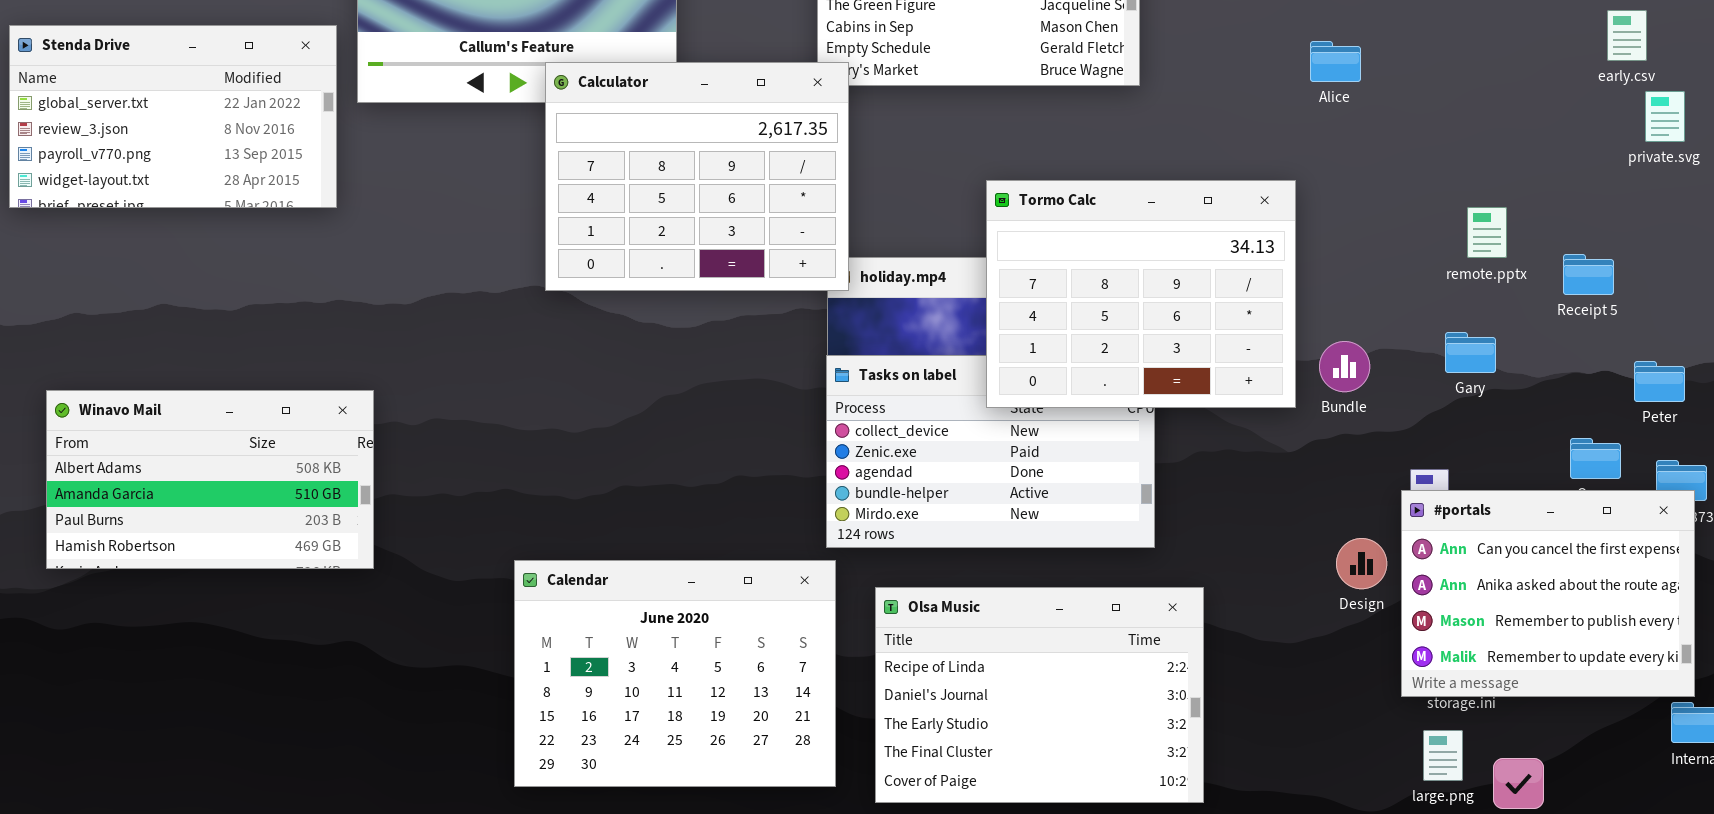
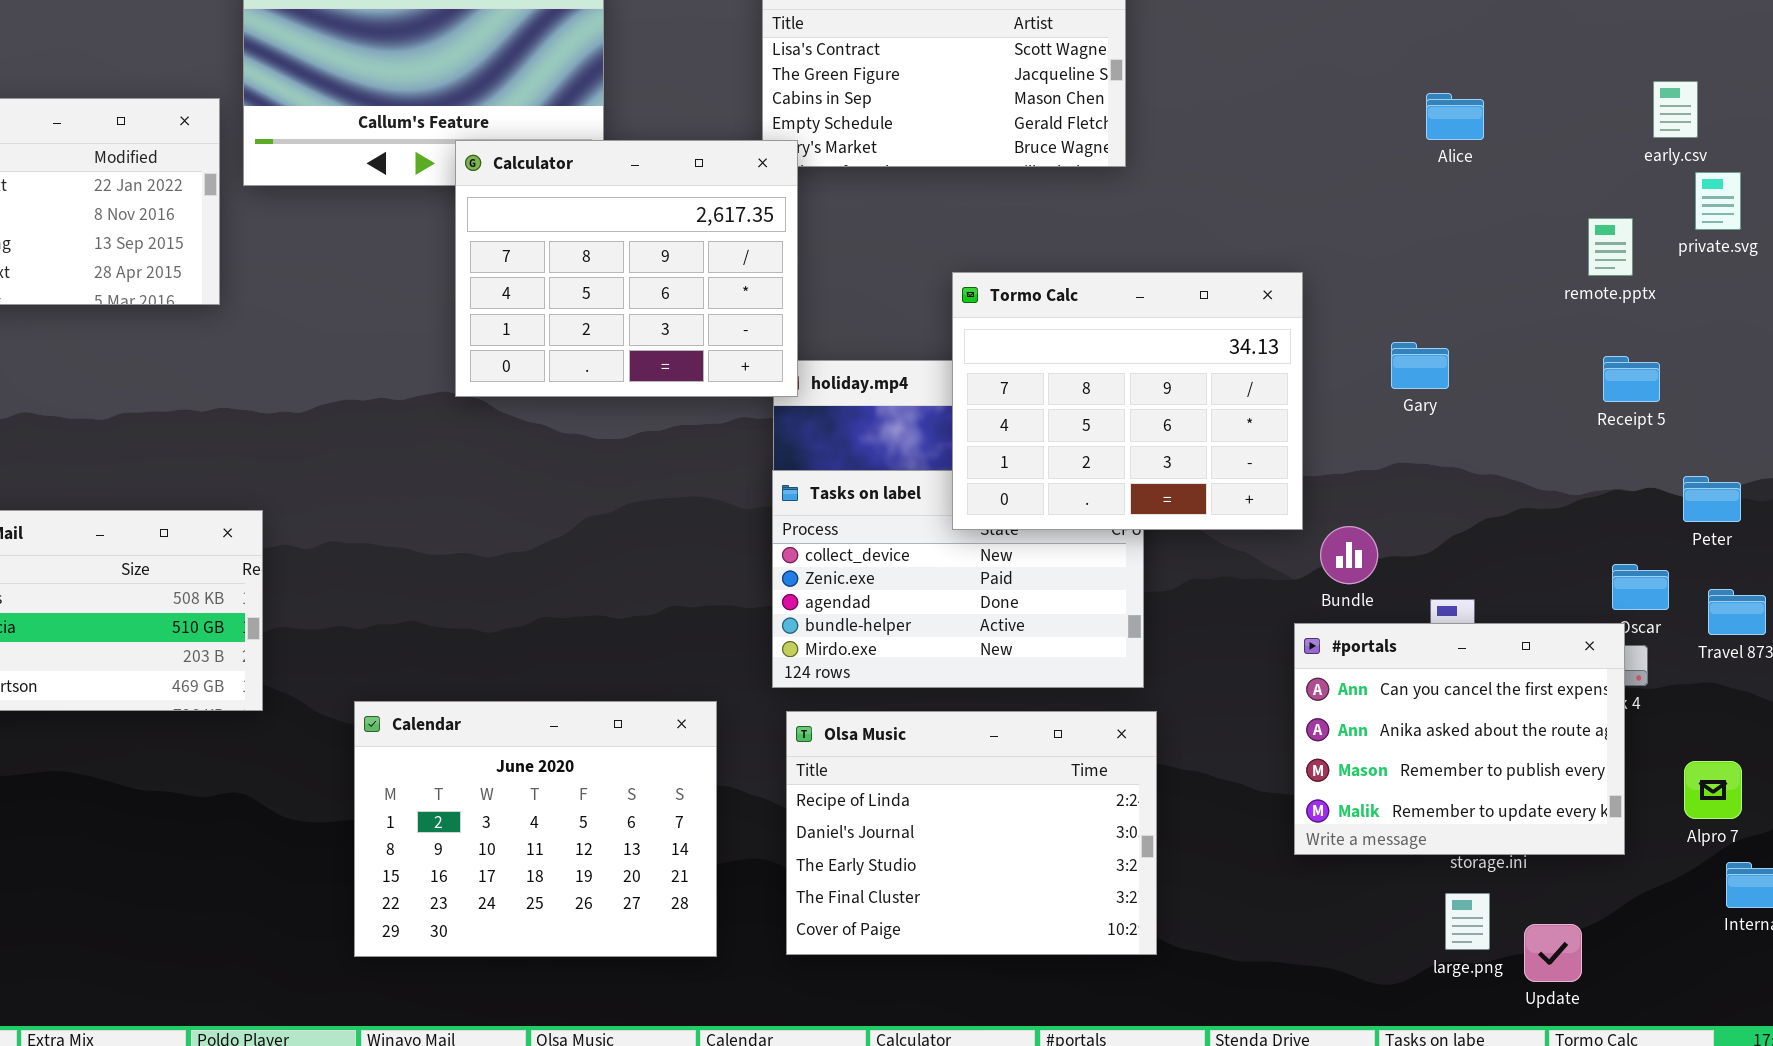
Alice: [1310,41,1361,82] -> [1426,93,1484,140], moved
remote.pptx: [1467,207,1507,258] -> [1588,218,1633,276], moved
Gary: [1445,332,1496,373] -> [1391,342,1449,389], moved
Bundle: [1319,341,1370,392] -> [1320,526,1378,584], moved
#portals: [1401,490,1695,697] -> [1294,623,1625,855], moved
Calendar: [514,560,836,787] -> [354,701,717,957], moved
Olsa Music: [875,587,1204,803] -> [786,711,1157,955], moved

